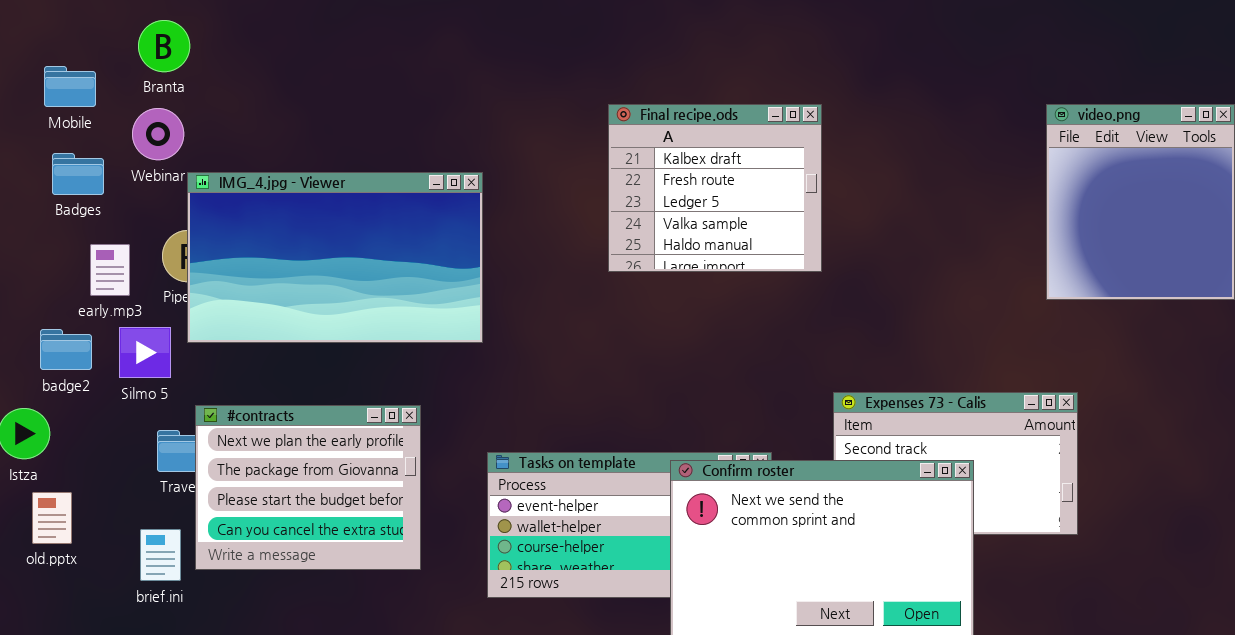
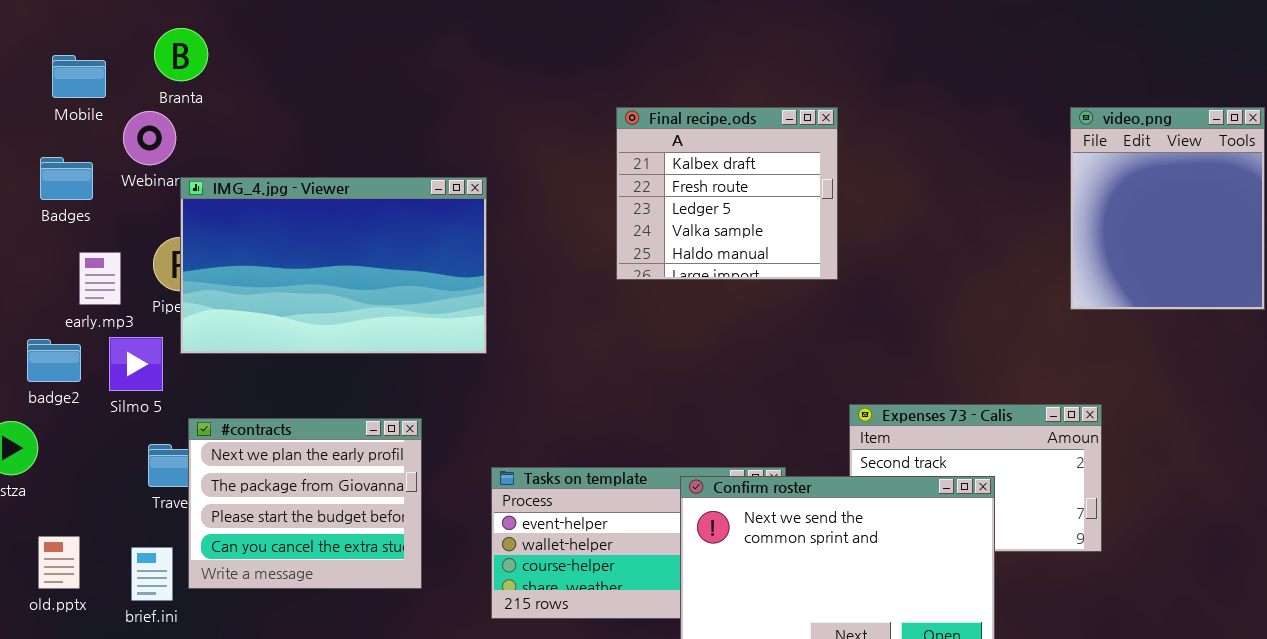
Branta: [138,20,190,72] -> [154,28,208,81], moved
Mobile: [44,66,96,107] -> [52,55,106,98], moved
old.pptx: [32,492,72,544] -> [38,536,80,589], moved

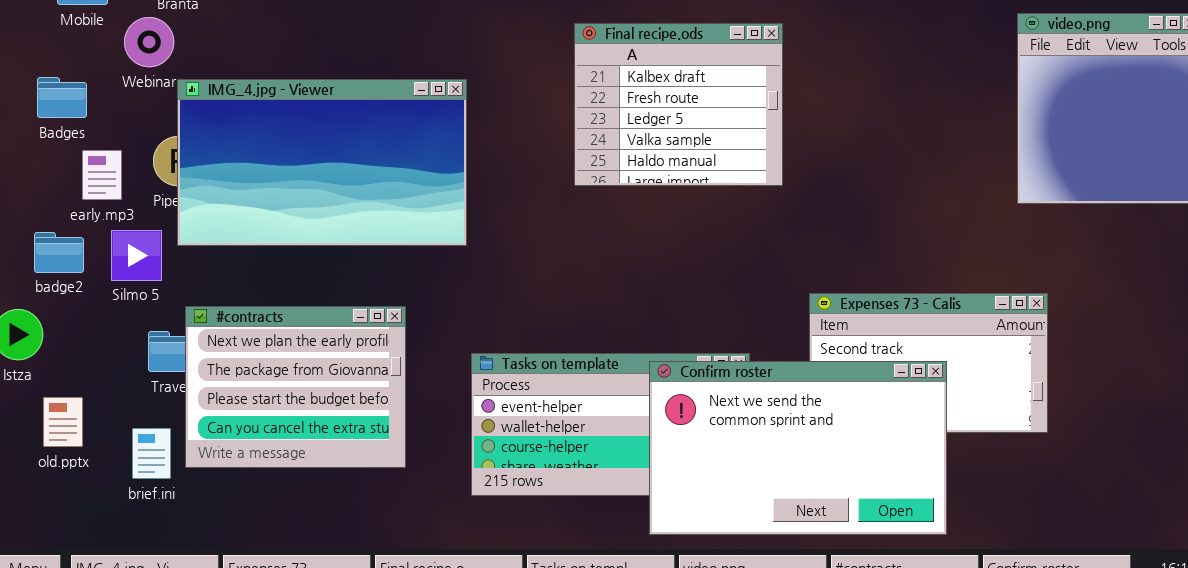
Final recipe.ods: [616,107,838,280] -> [574,23,783,186], moved
Badges: [40,157,93,200] -> [37,77,87,118], moved
old.pptx: [38,536,80,589] -> [43,397,83,447], moved

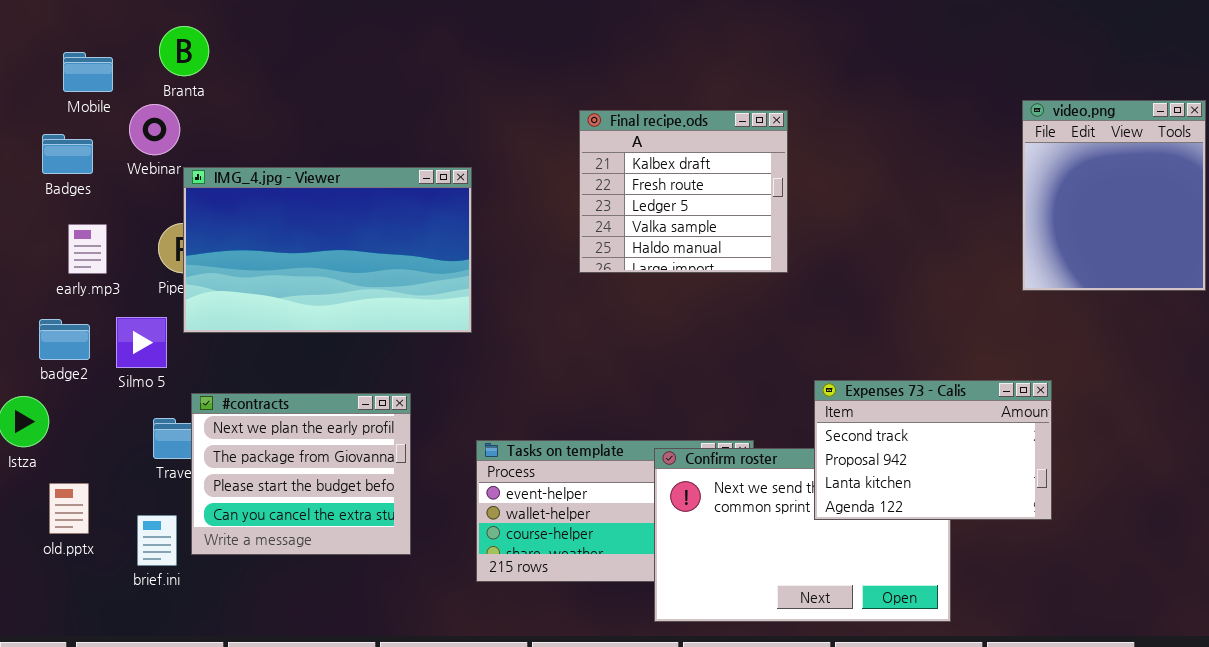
Badges: [37,77,87,118] -> [42,134,93,174], moved
early.mp3: [82,150,122,200] -> [68,224,107,274], moved
Expenses 73 - Calis: [809,293,1048,433] -> [814,380,1052,520], raised

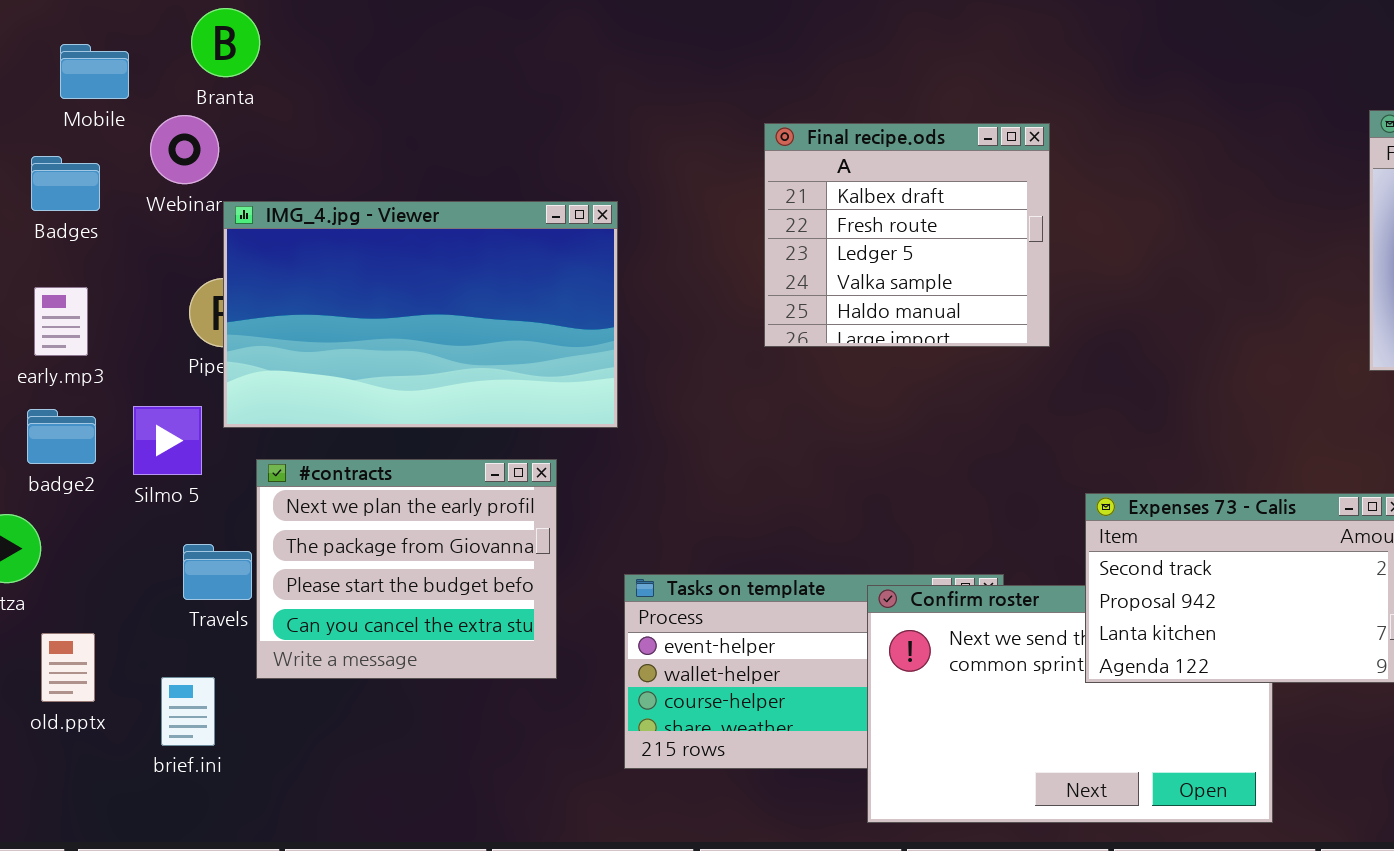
early.mp3: [68,224,107,274] -> [34,287,88,356], moved
#contracts: [191,393,411,555] -> [256,459,557,679], moved

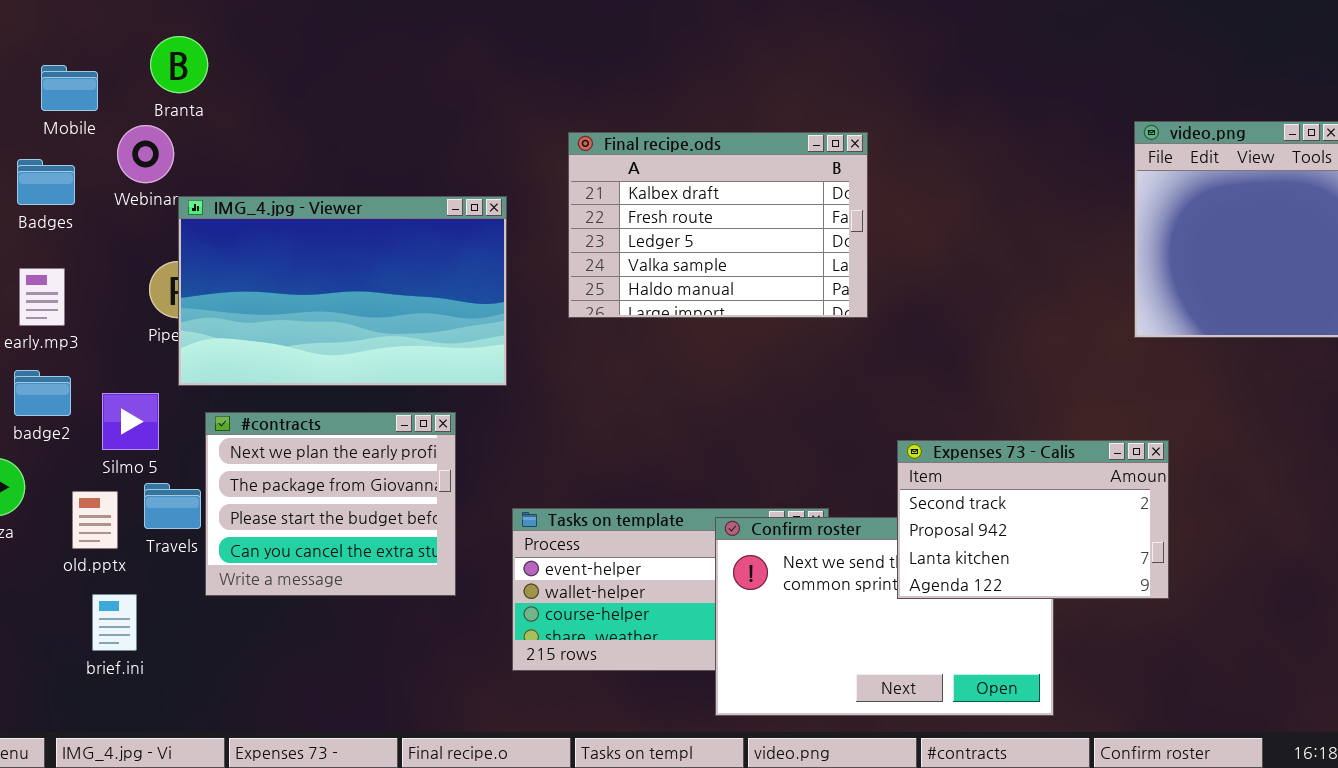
Final recipe.ods: [764,123,1050,347] -> [568,132,868,318], resized
Silmo 5: [133,406,202,475] -> [102,393,159,450], moved
old.pptx: [41,633,95,702] -> [72,491,118,549], moved
brief.ini: [161,677,215,746] -> [92,594,137,651], moved

